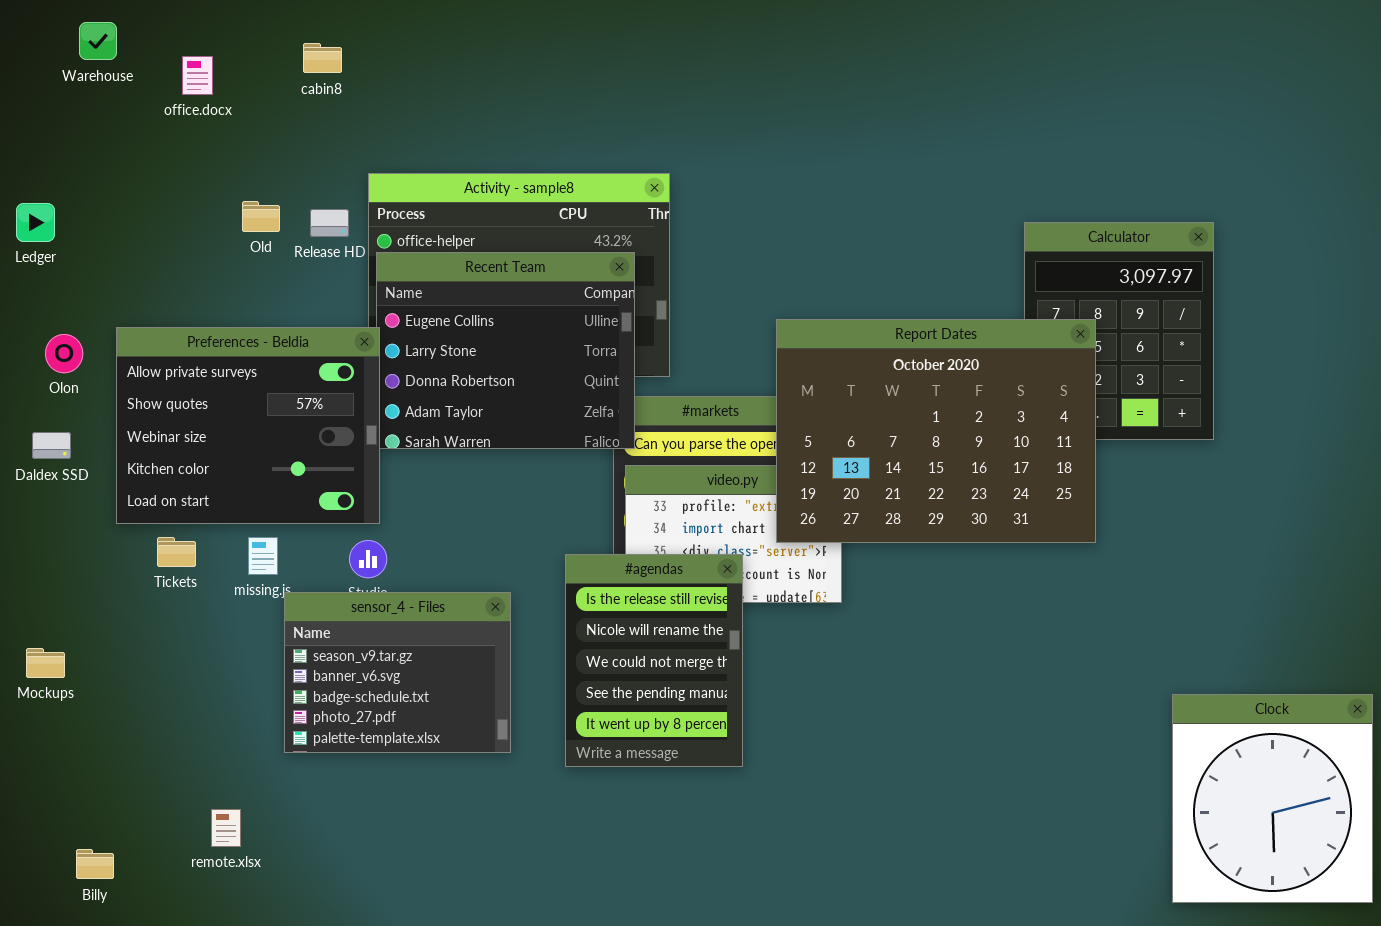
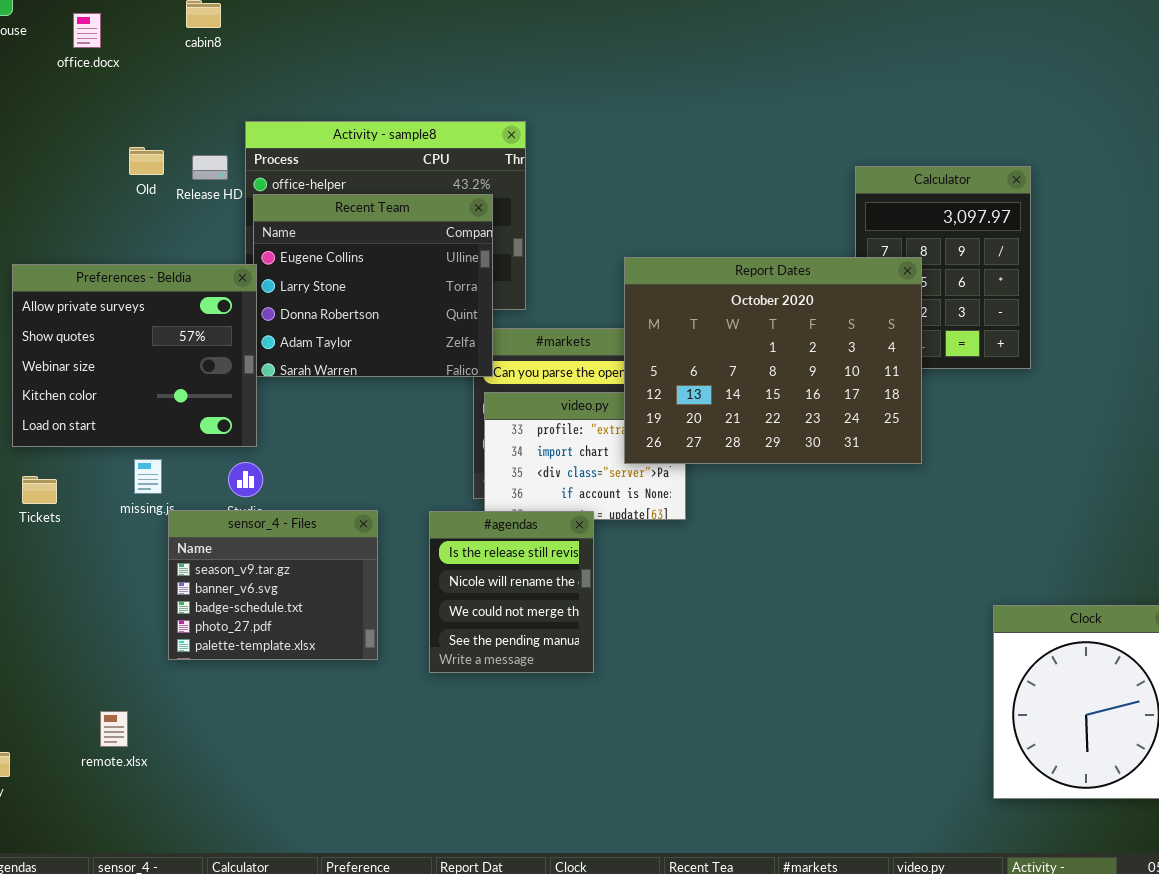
Tickets: [157,537,196,567] -> [22,476,57,504], moved
#agendas: [565,554,743,767] -> [429,511,594,673], resized

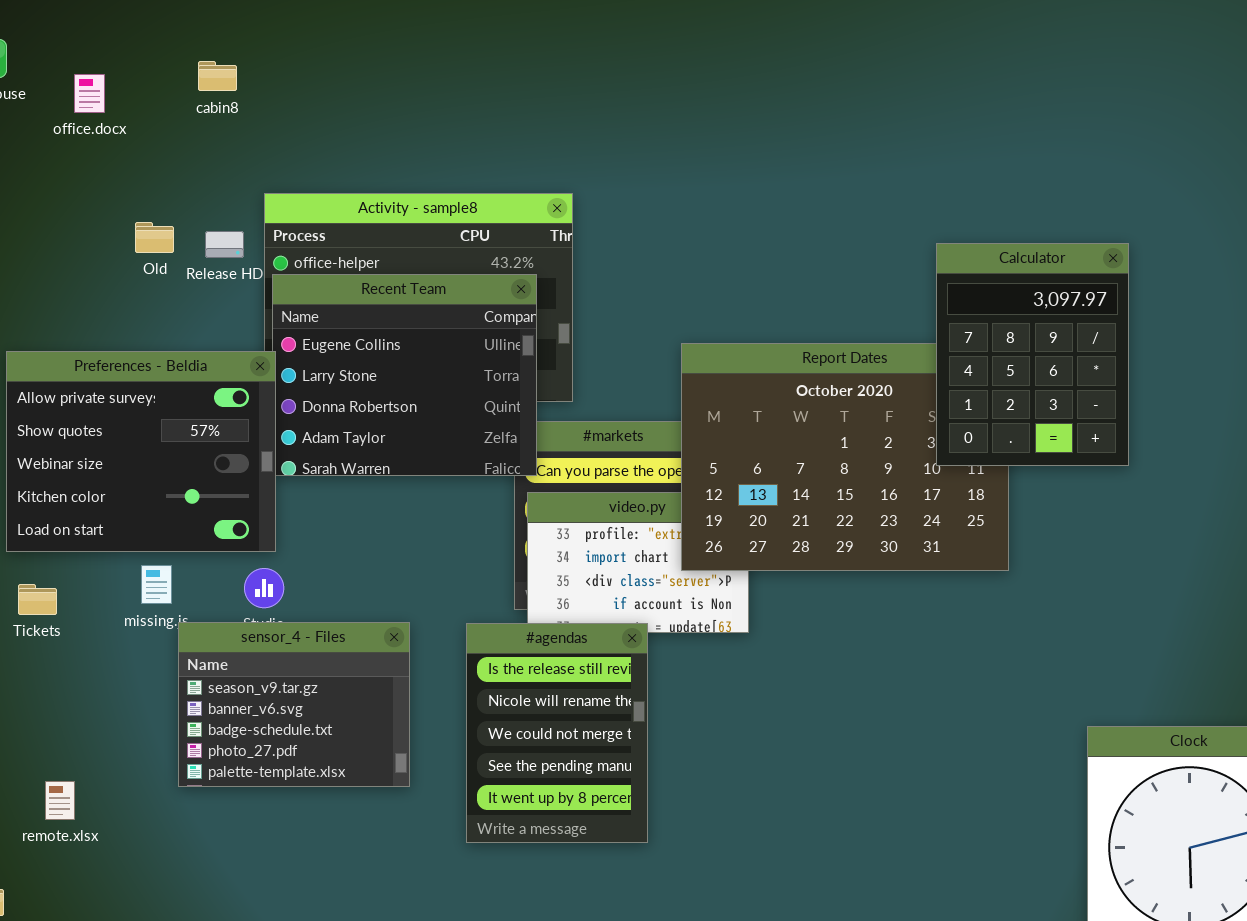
Calculator: [855,166,1031,369] -> [936,243,1129,466], raised
#agendas: [429,511,594,673] -> [466,623,648,843], resized
remote.xlsx: [100,711,128,747] -> [45,781,75,820], moved

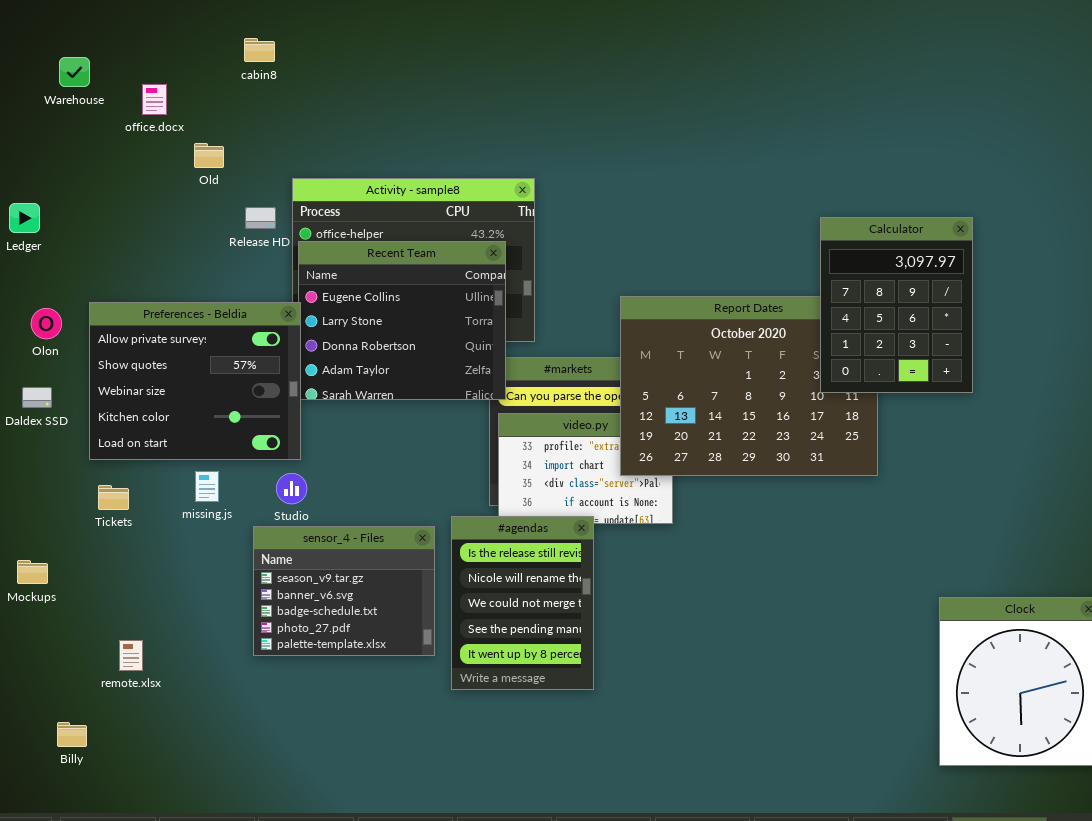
cabin8: [198,61,237,91] -> [244,38,275,62], moved
Old: [135,222,174,253] -> [194,143,224,168], moved
sensor_4 - Files: [178,622,410,787] -> [253,526,435,656], moved

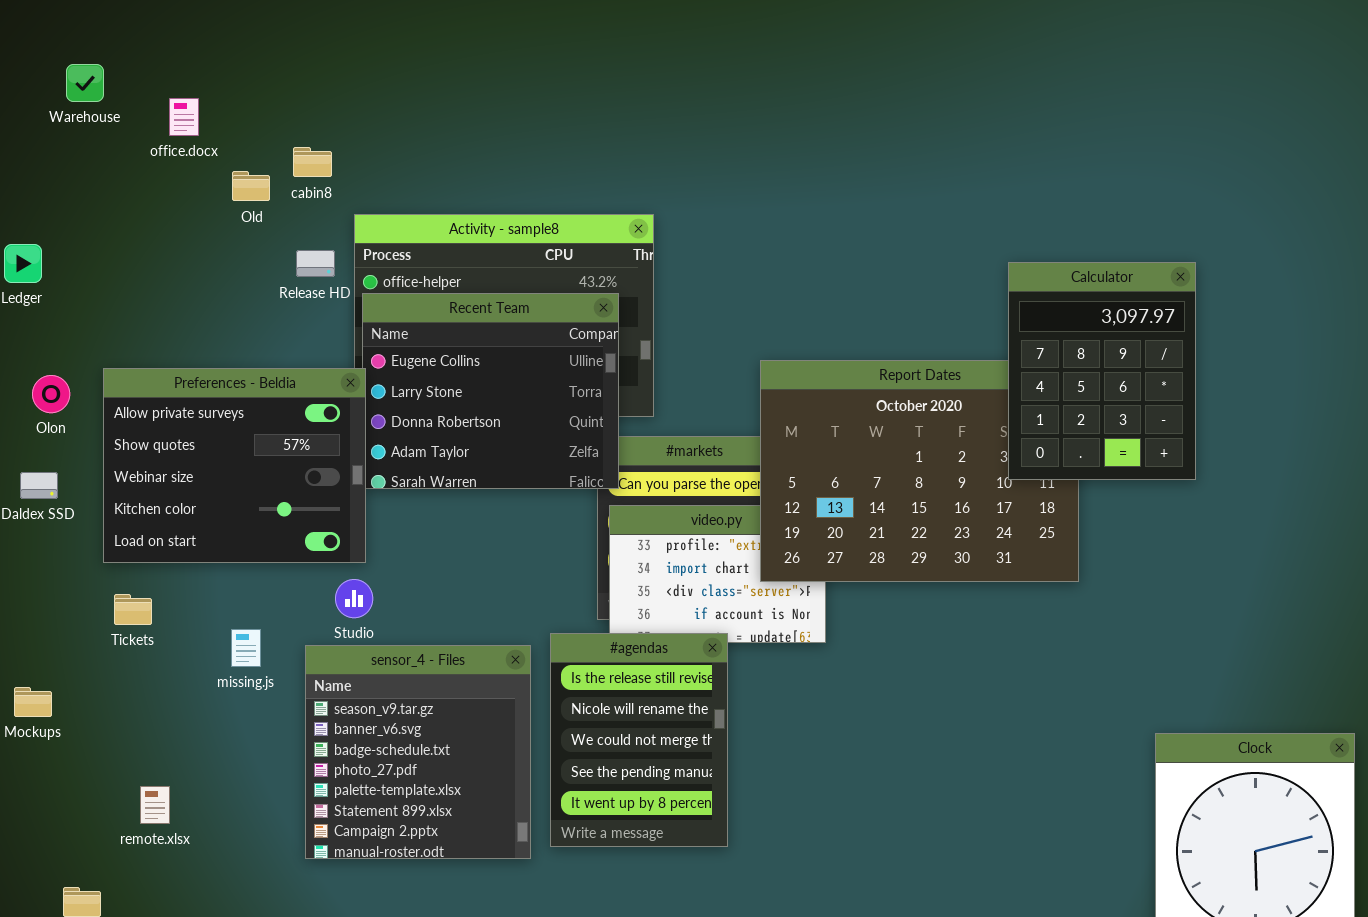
cabin8: [244,38,275,62] -> [293,147,332,177], moved
missing.js: [195,471,219,502] -> [231,629,261,667], moved
sensor_4 - Files: [253,526,435,656] -> [305,645,531,859], resized

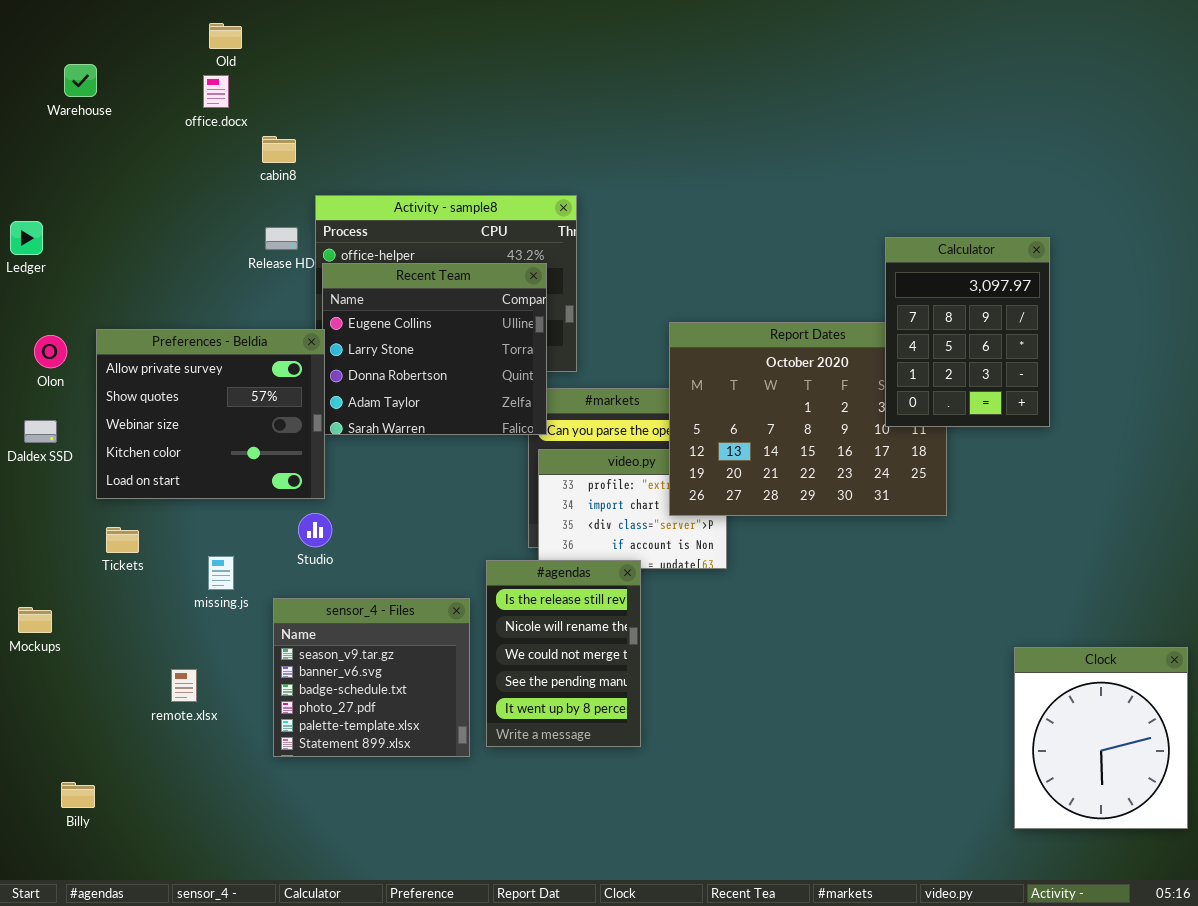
office.docx: [169,98,199,136] -> [203,75,229,108], moved
Old: [232,171,270,201] -> [209,23,242,49], moved
sensor_4 - Files: [305,645,531,859] -> [273,598,470,757], resized
remote.xlsx: [140,786,170,824] -> [171,669,197,702], moved

